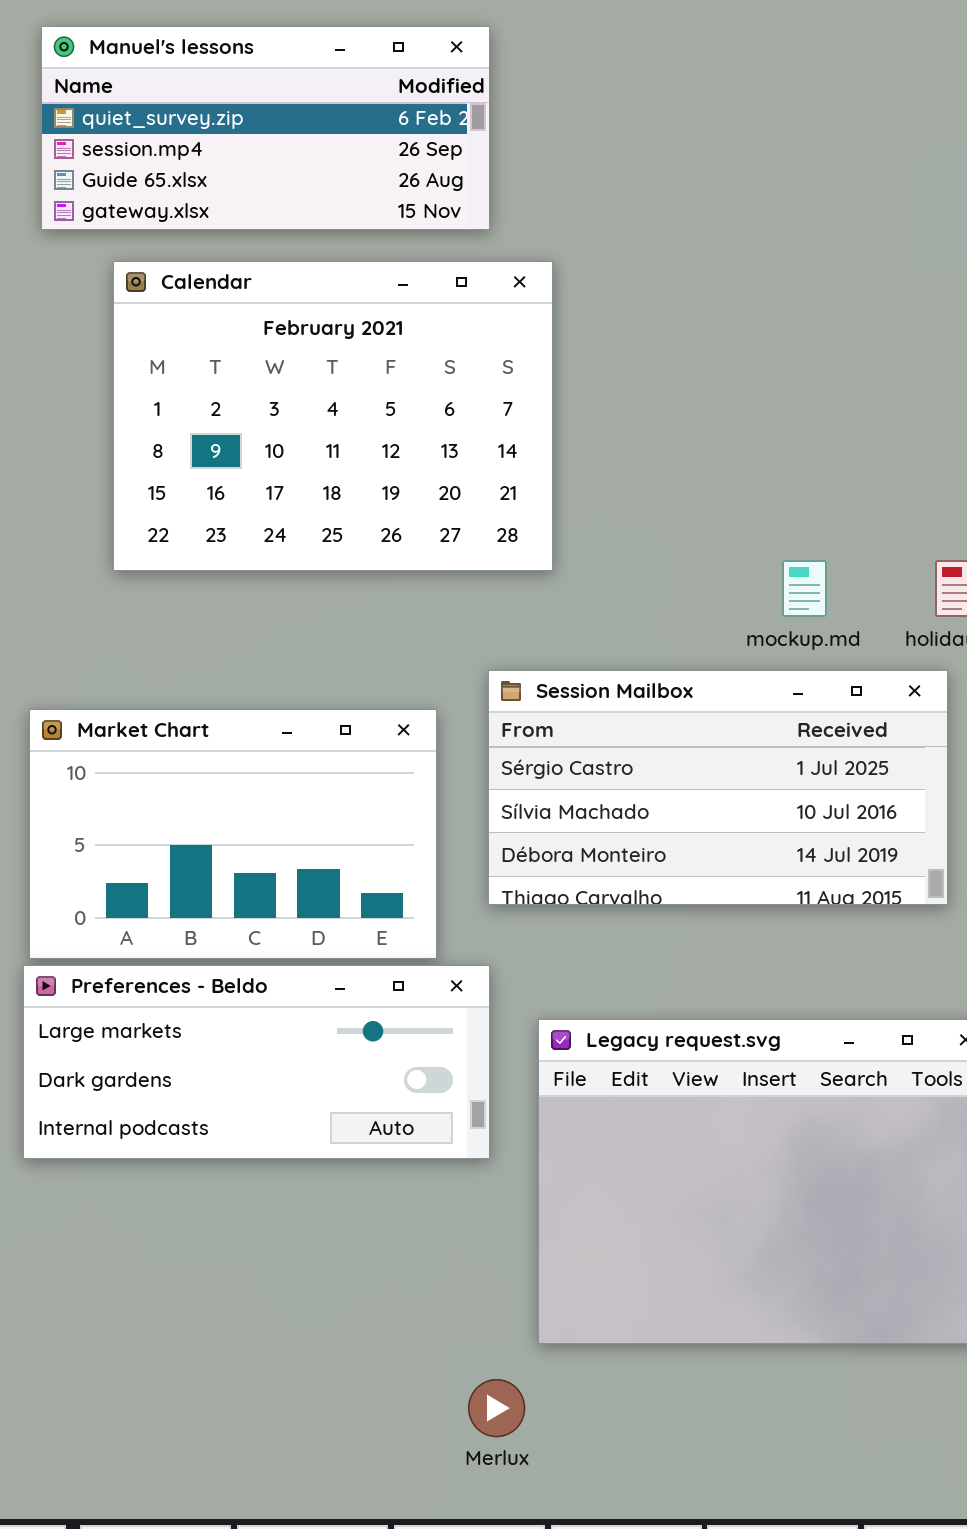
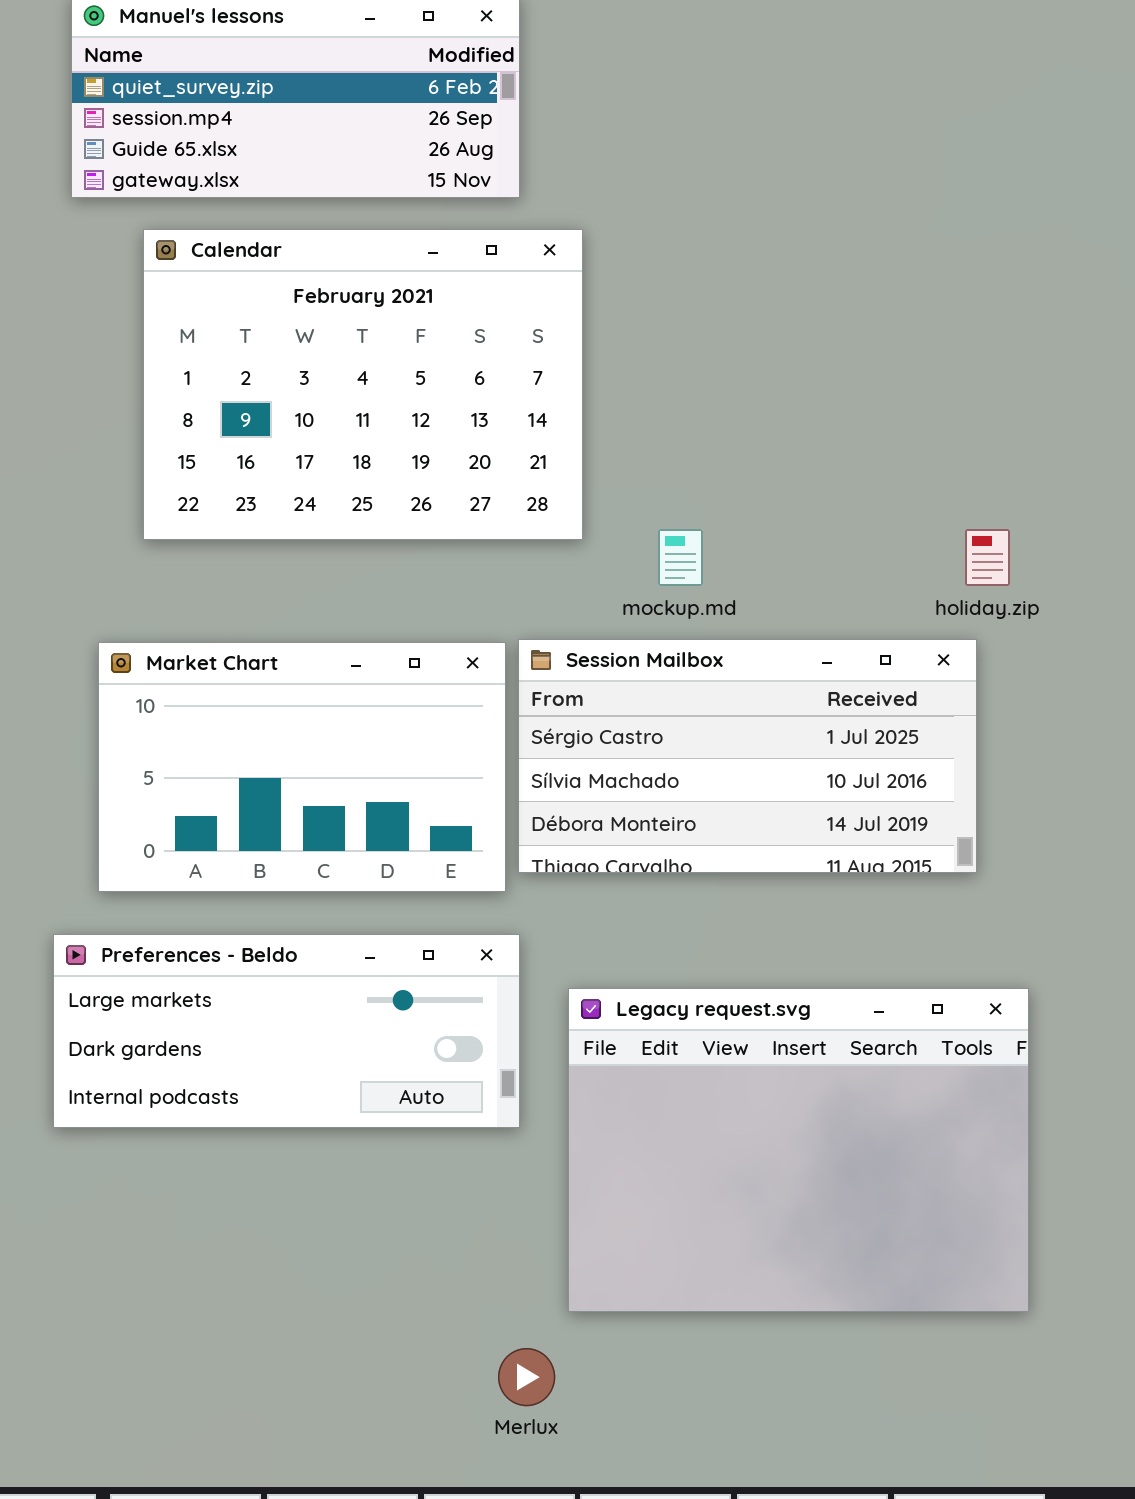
mockup.md: [782,560,827,617] -> [658,529,703,586], moved
Market Chart: [29,709,437,959] -> [98,642,506,892], moved

